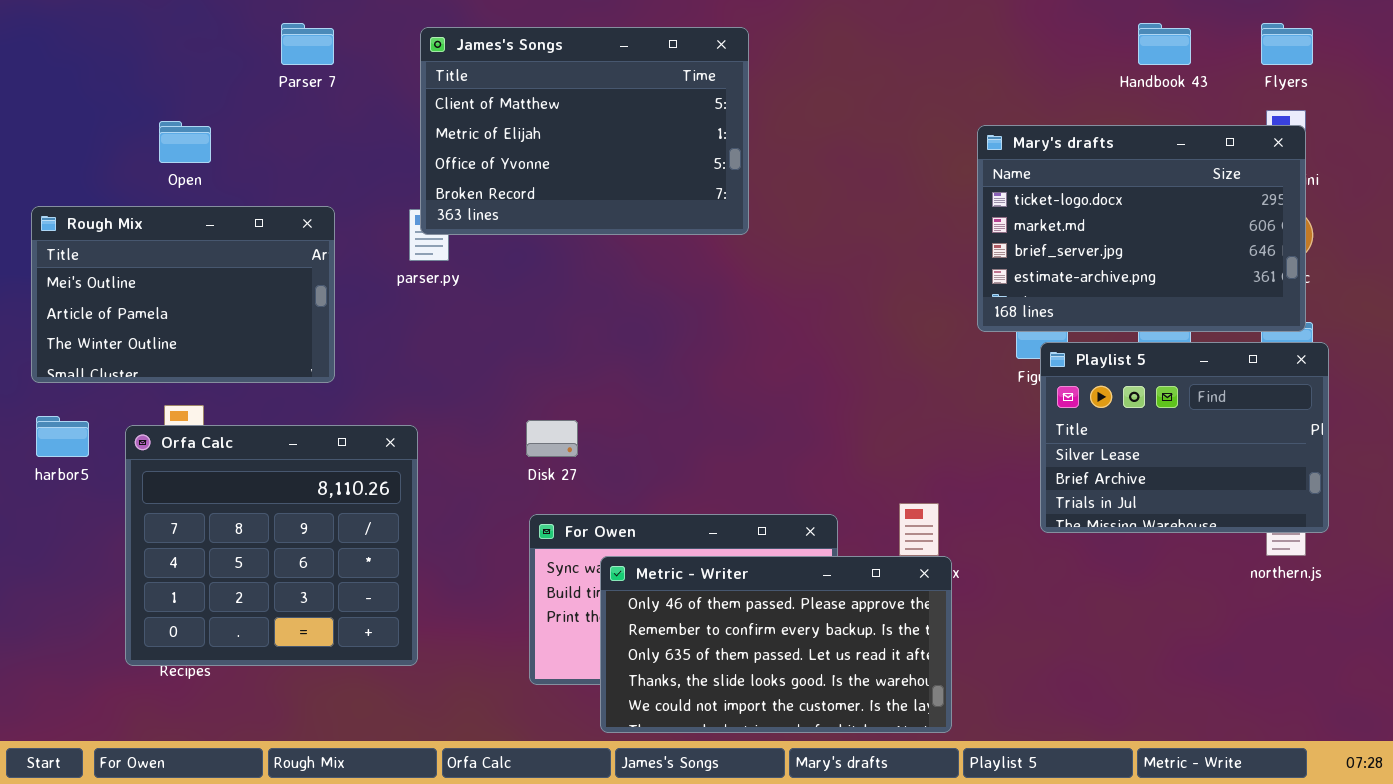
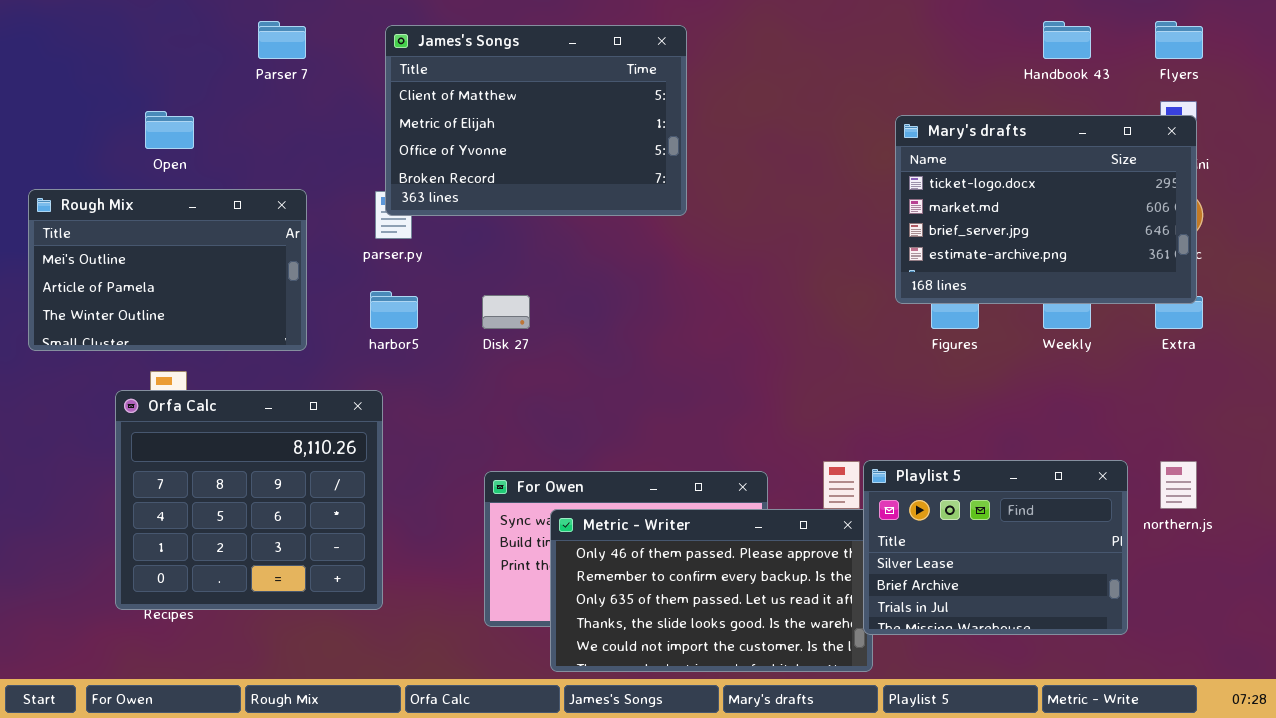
Playlist 5: [1040,342,1329,533] -> [863,460,1128,635], moved
harbor5: [36,416,89,457] -> [370,291,418,329], moved
Disk 27: [526,420,578,457] -> [482,295,530,329], moved

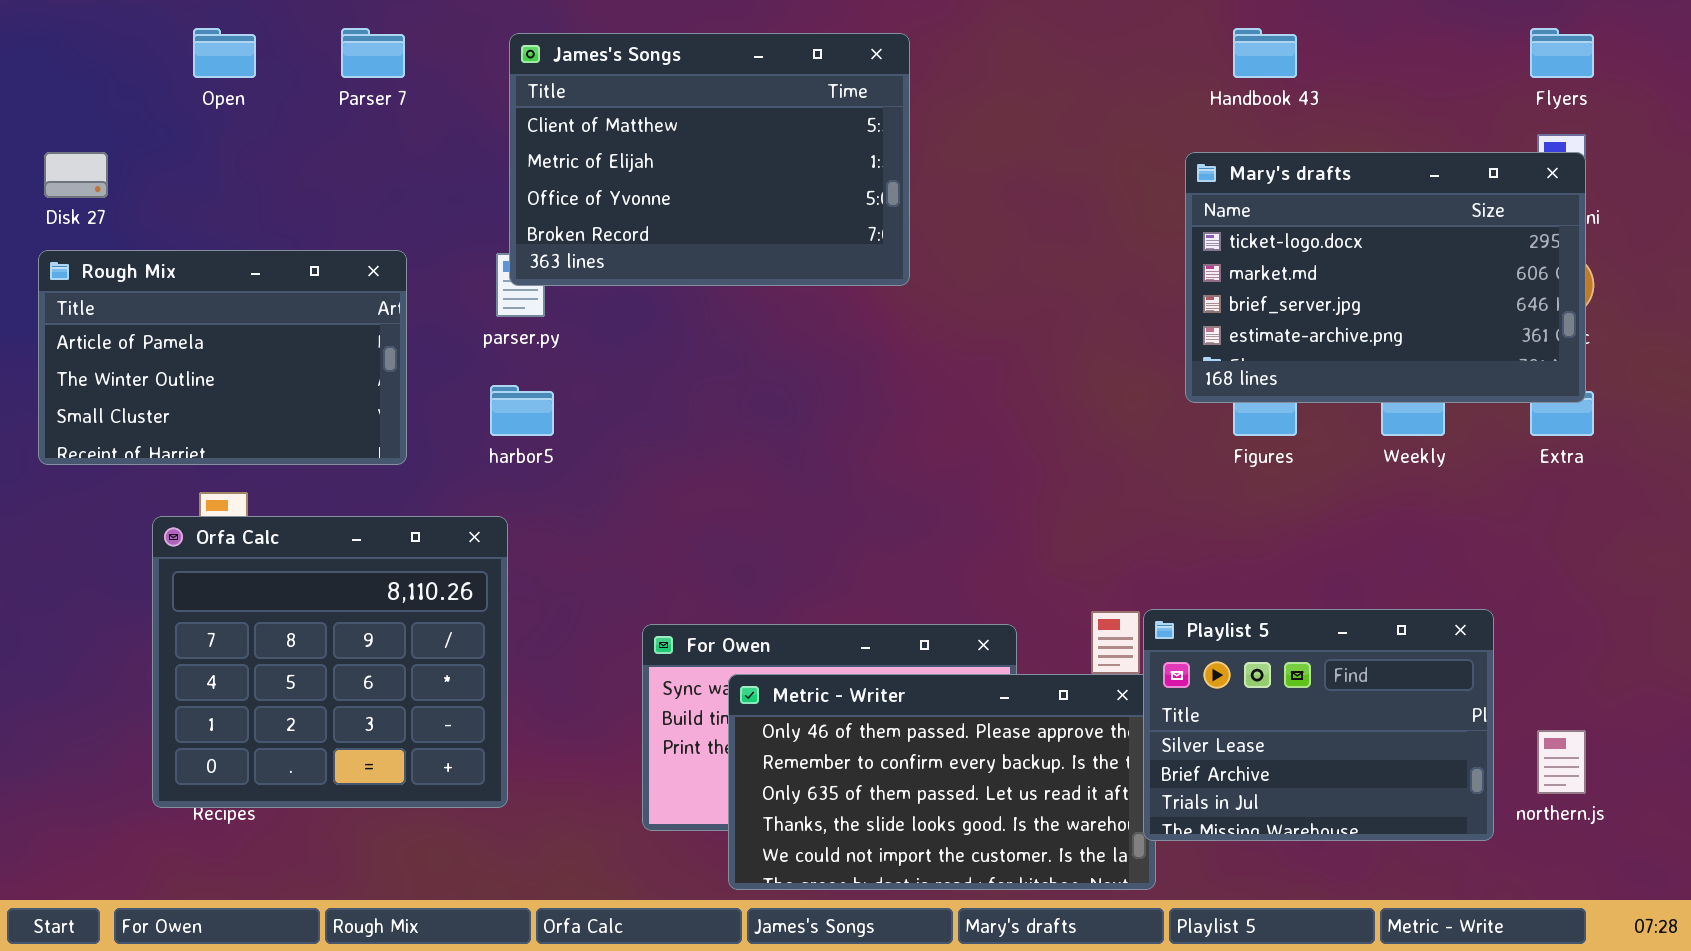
Handbook 43: [1043,21,1091,59] -> [1233,28,1297,78], moved
Open: [145,111,194,149] -> [193,28,256,78], moved
Rough Mix: [28,189,307,351] -> [38,250,407,465], scrolled down 1 row
Disk 27: [482,295,530,329] -> [44,152,108,198], moved
northern.js: [1160,461,1197,509] -> [1537,730,1586,794], moved

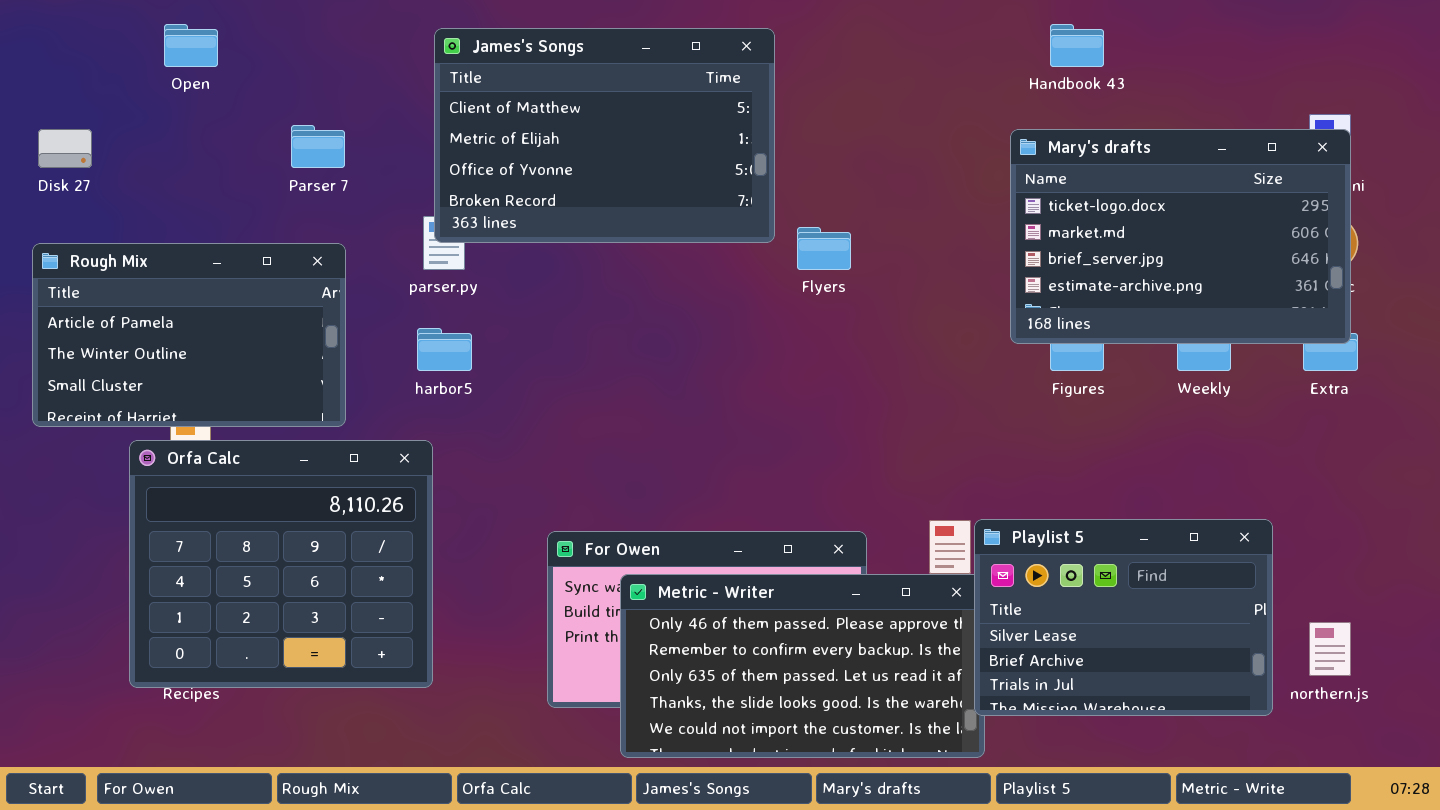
Parser 7: [341,28,405,78] -> [291,125,345,168], moved
Flyers: [1530,28,1594,78] -> [797,227,851,270], moved
Rough Mix: [38,250,407,465] -> [32,243,346,427], moved

